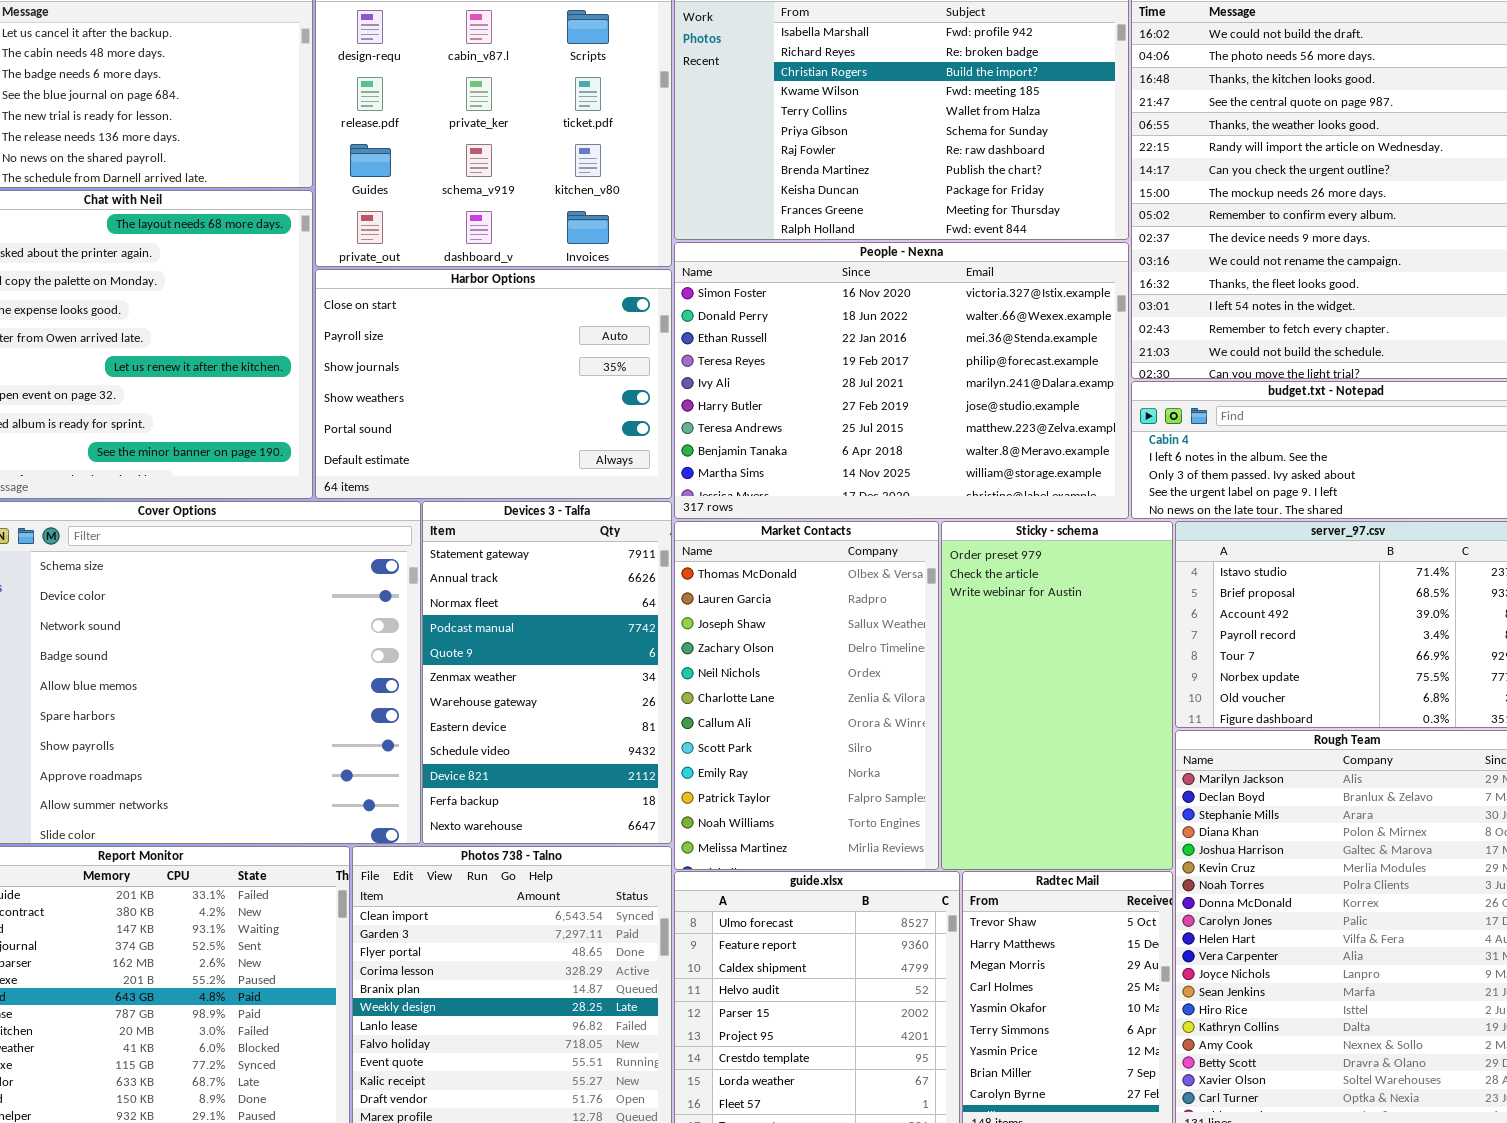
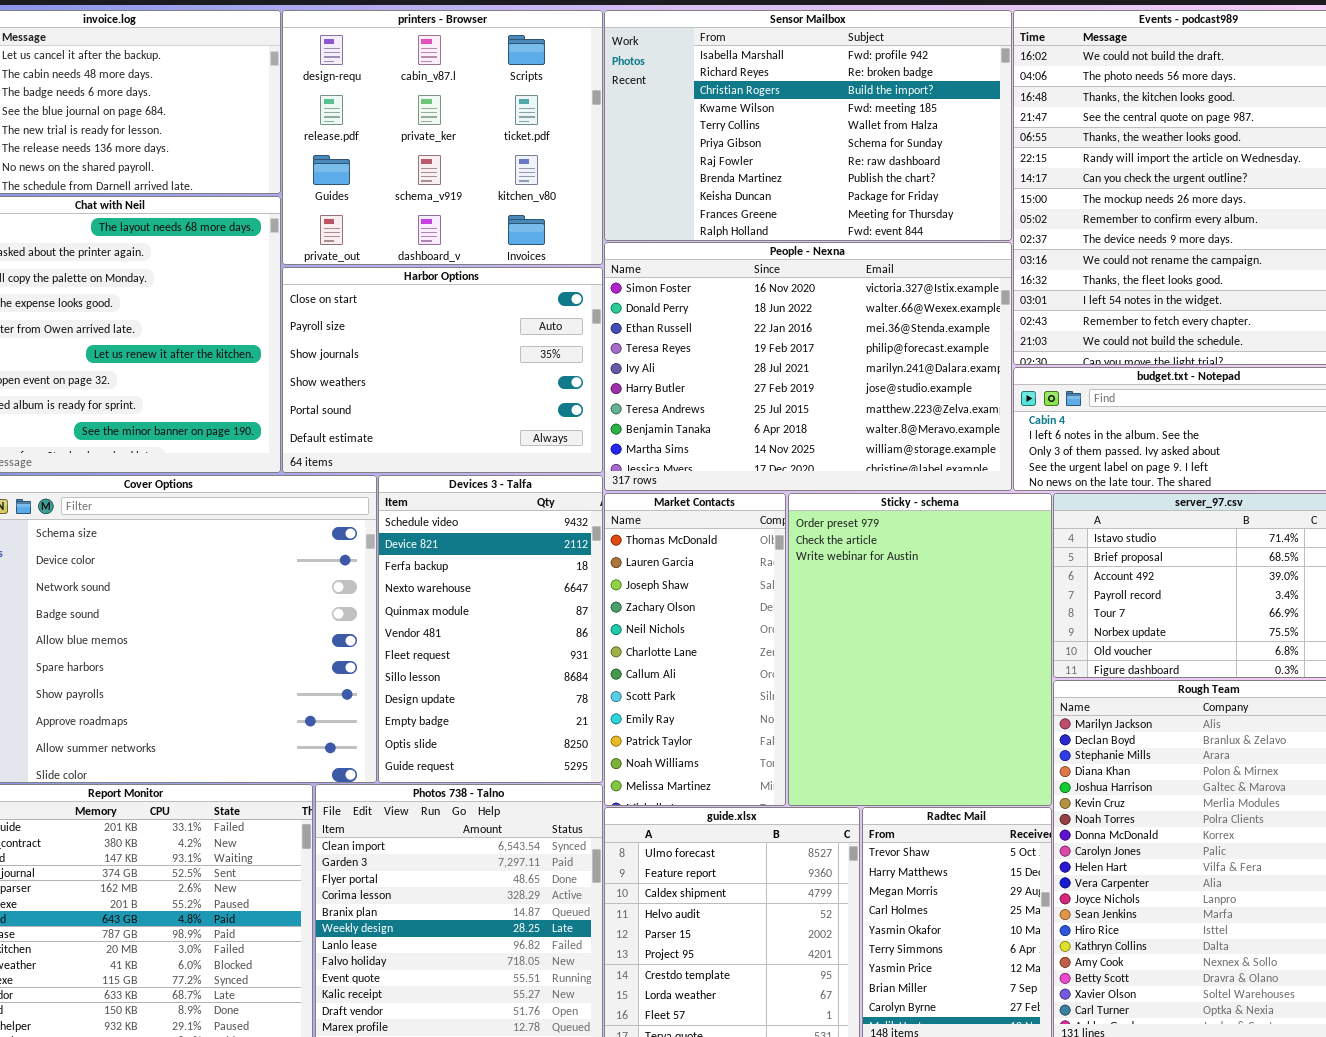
Devices 3 - Talfa: [422,501,672,844] -> [378,475,603,783], scrolled down 8 rows
Market Contacts: [674,521,939,870] -> [604,493,786,806], resized
Sticky - schema: [941,521,1173,870] -> [788,493,1052,806], resized

